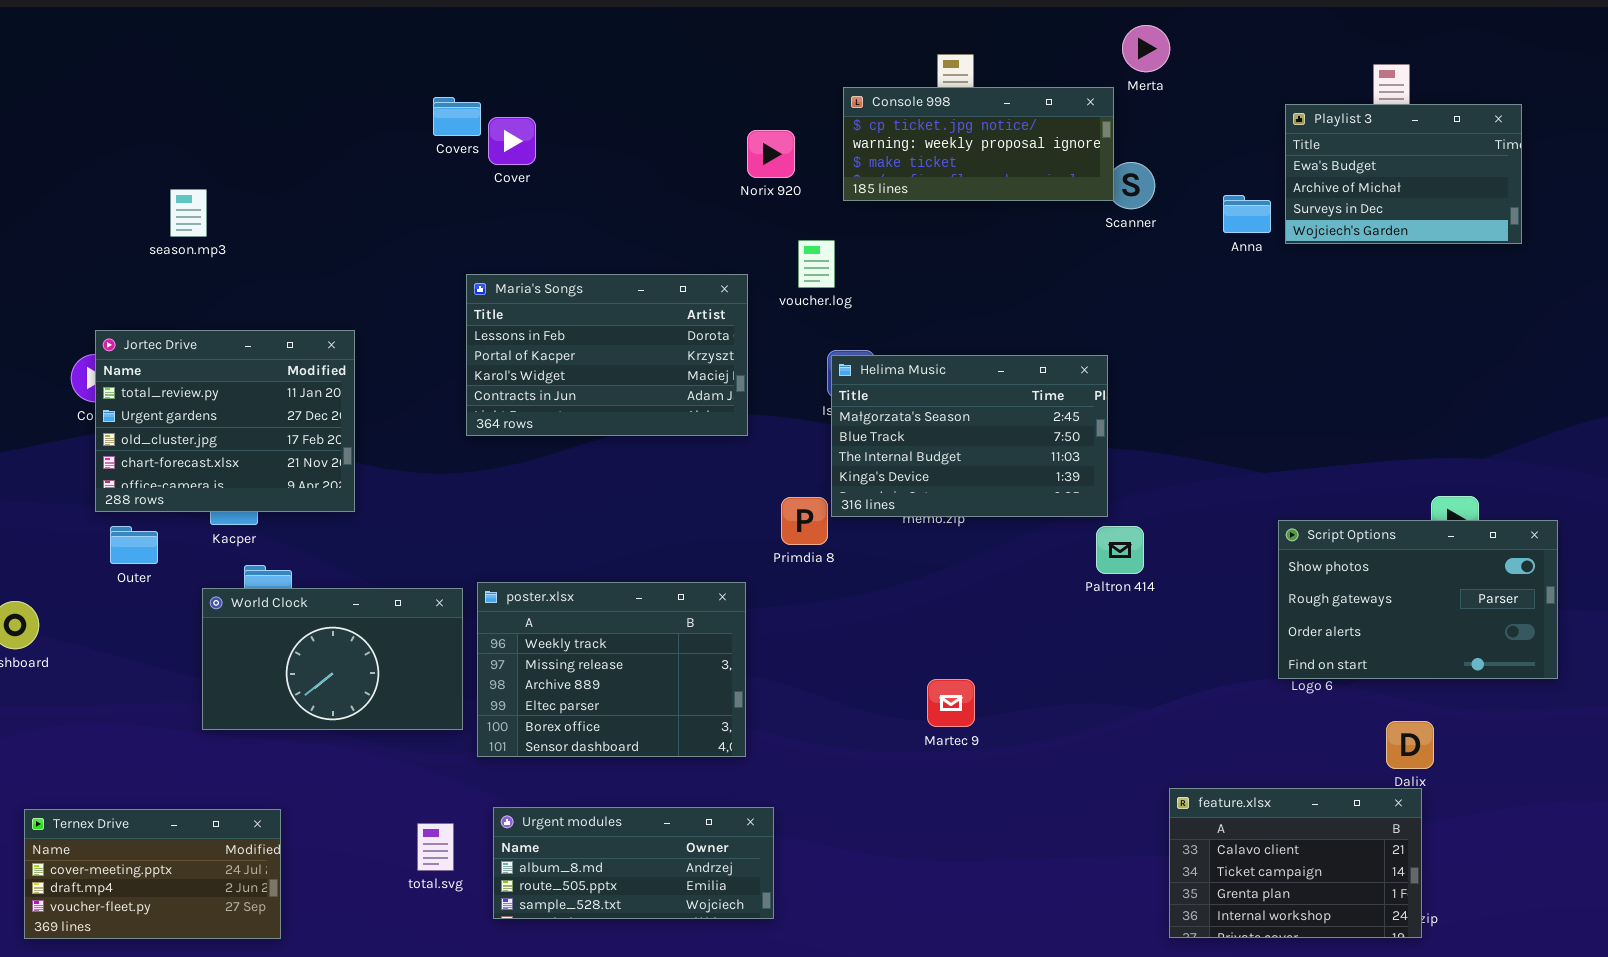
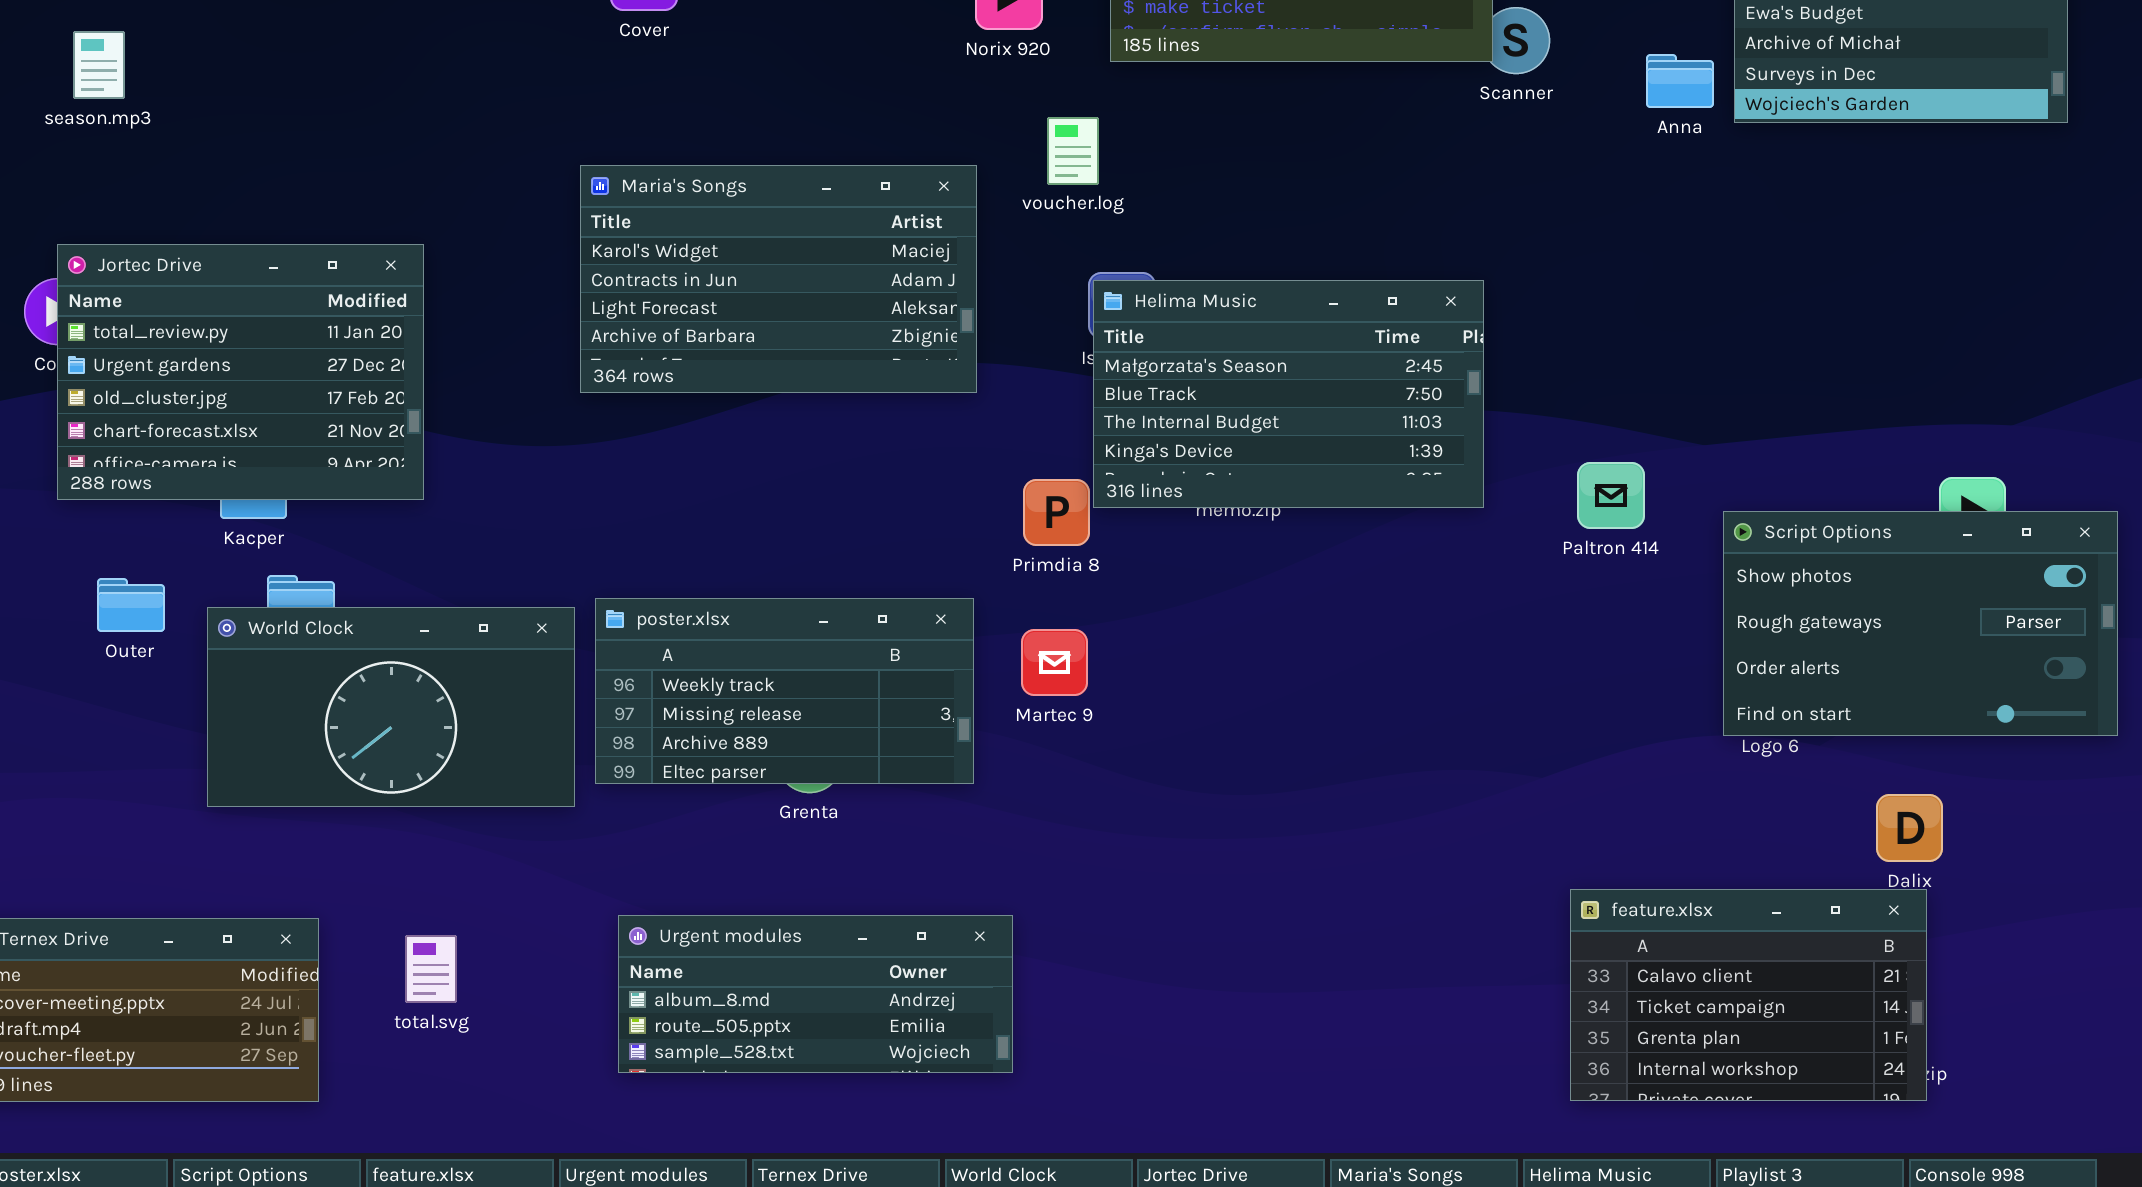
season.mp3: [170,189,207,237] -> [73,31,125,99], moved
Maria's Songs: [466,274,748,436] -> [580,165,977,393], scrolled down 2 rows
Outer: [110,526,158,564] -> [97,578,165,632], moved
Paltron 414: [1096,526,1144,574] -> [1577,462,1645,529], moved
poster.xlsx: [477,582,746,757] -> [595,598,974,784], resized
Martec 9: [927,679,975,727] -> [1021,629,1088,696], moved
total.svg: [417,823,454,871] -> [405,935,457,1003], moved

